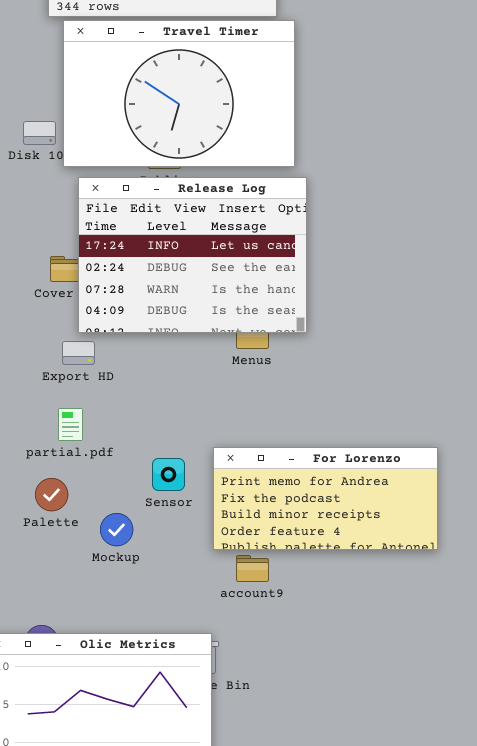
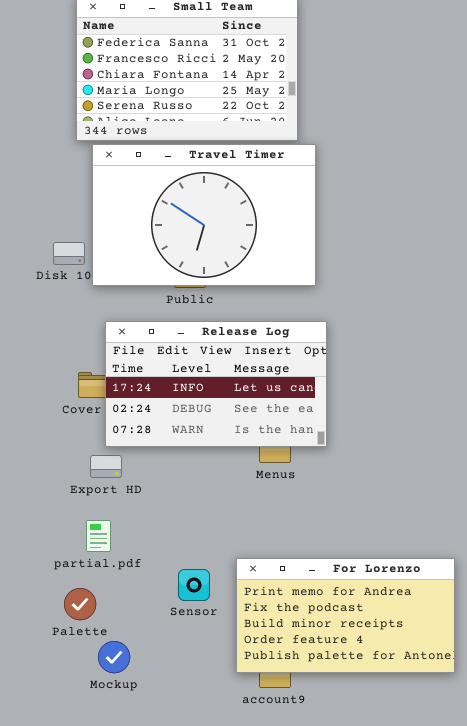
Release Log: [78,177,307,333] -> [105,321,327,447], resized
For Lorenzo: [213,447,438,550] -> [236,558,455,673], resized
Mockup: [100,513,133,546] -> [98,641,130,673], moved

